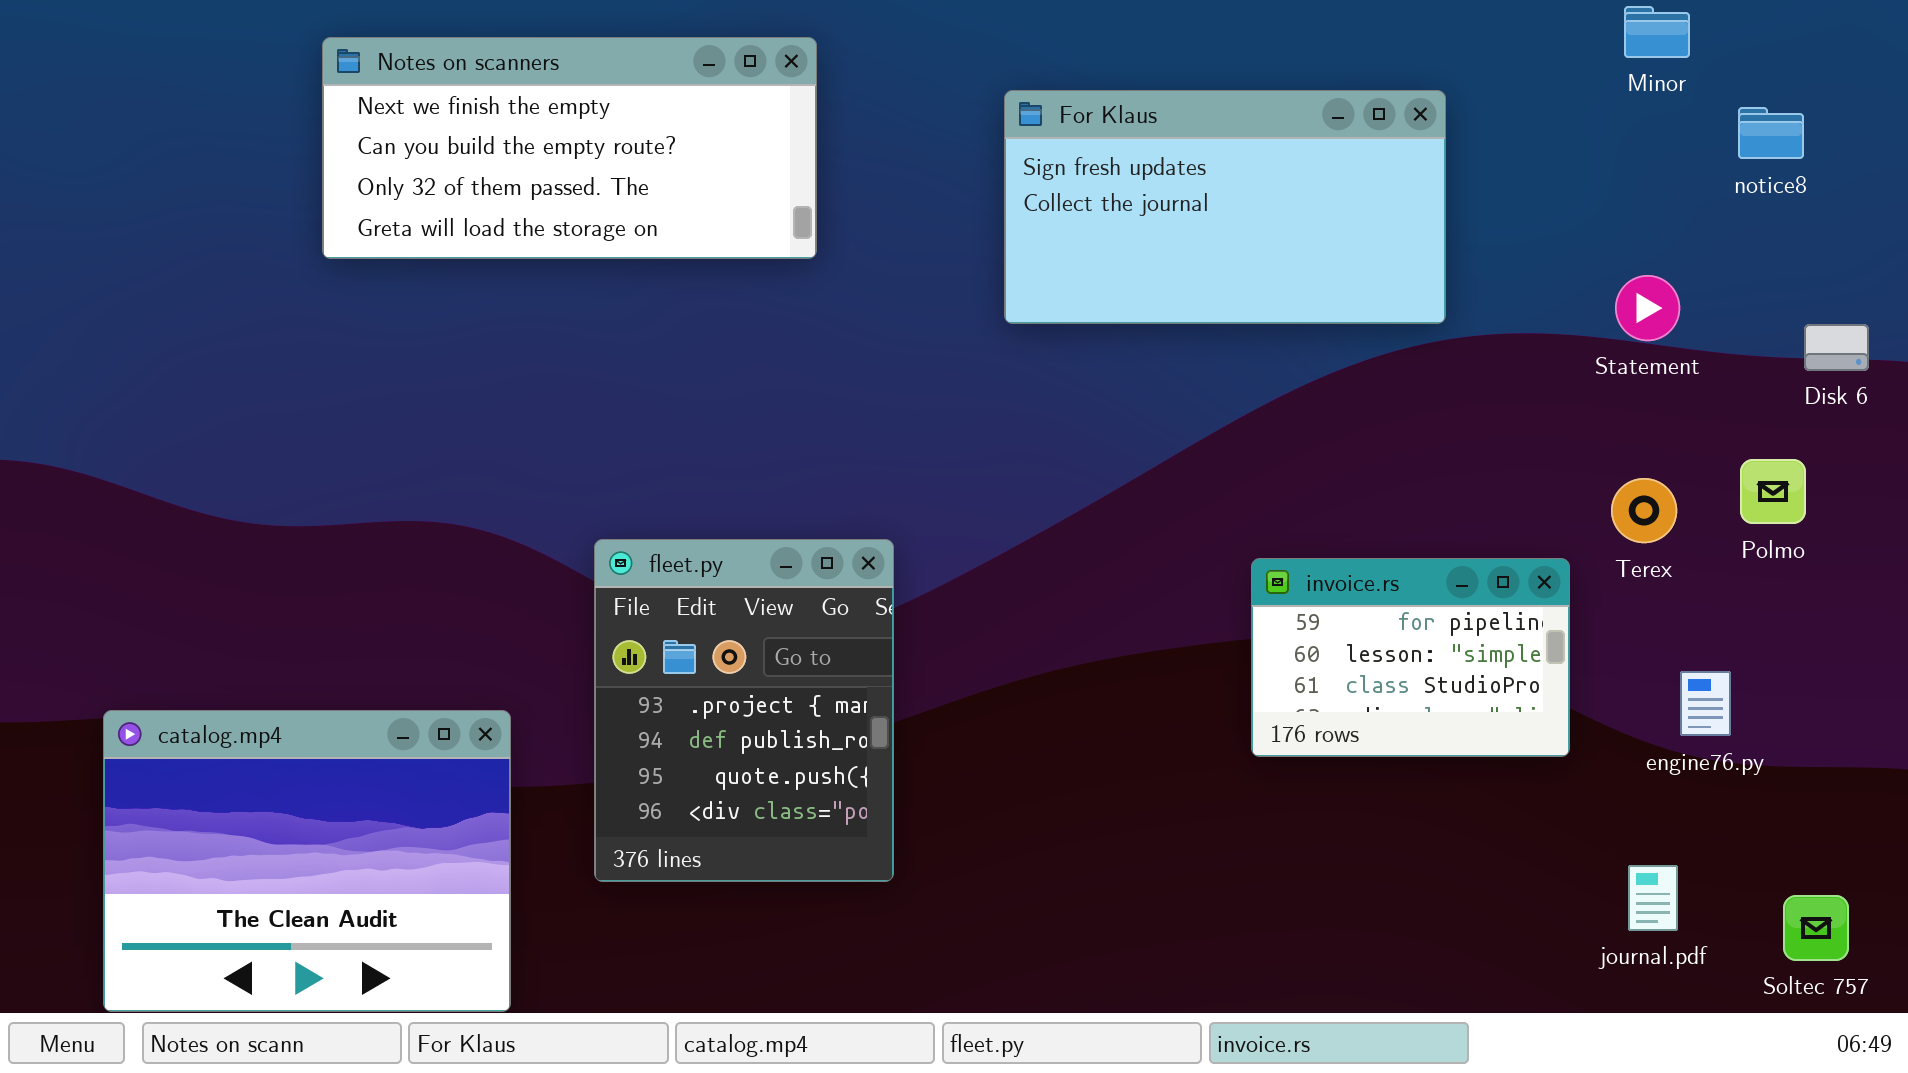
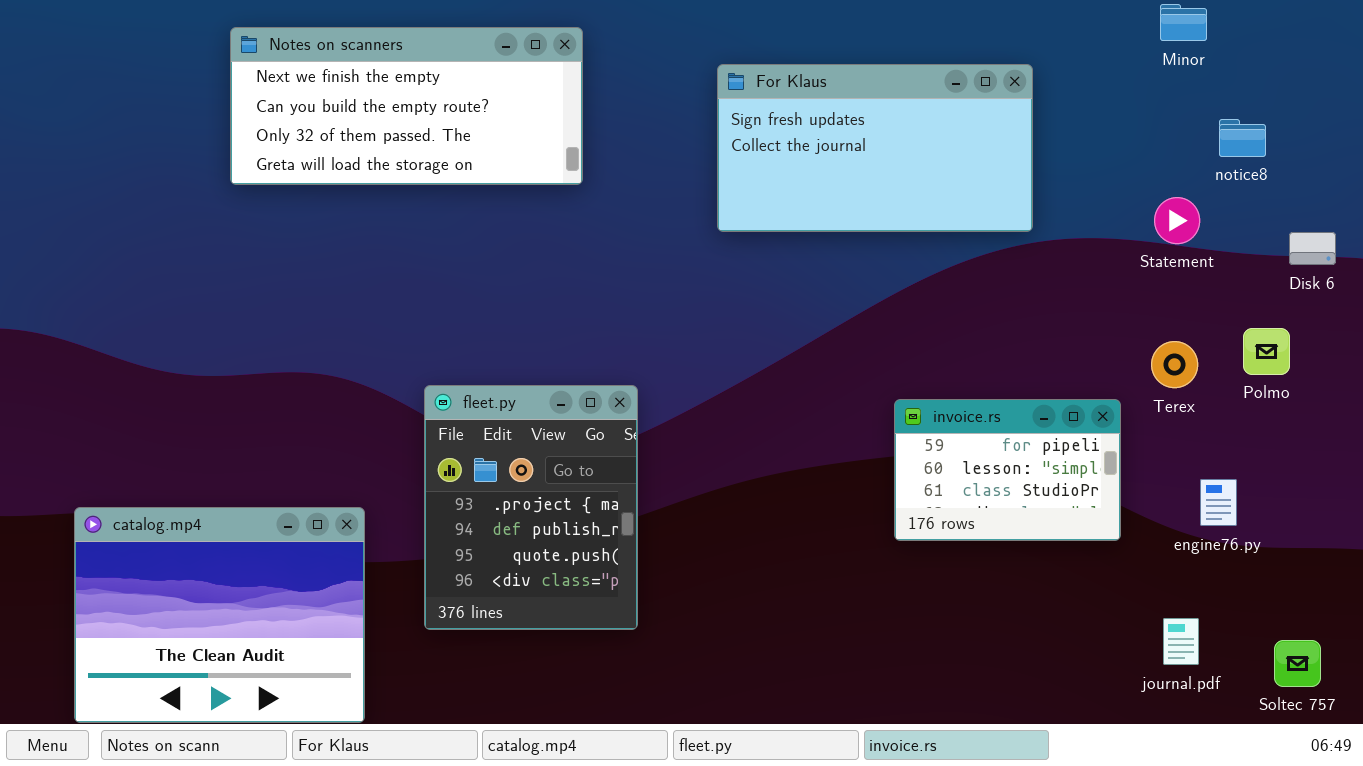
notice8: [1738,107,1804,159] -> [1219,119,1266,157], moved

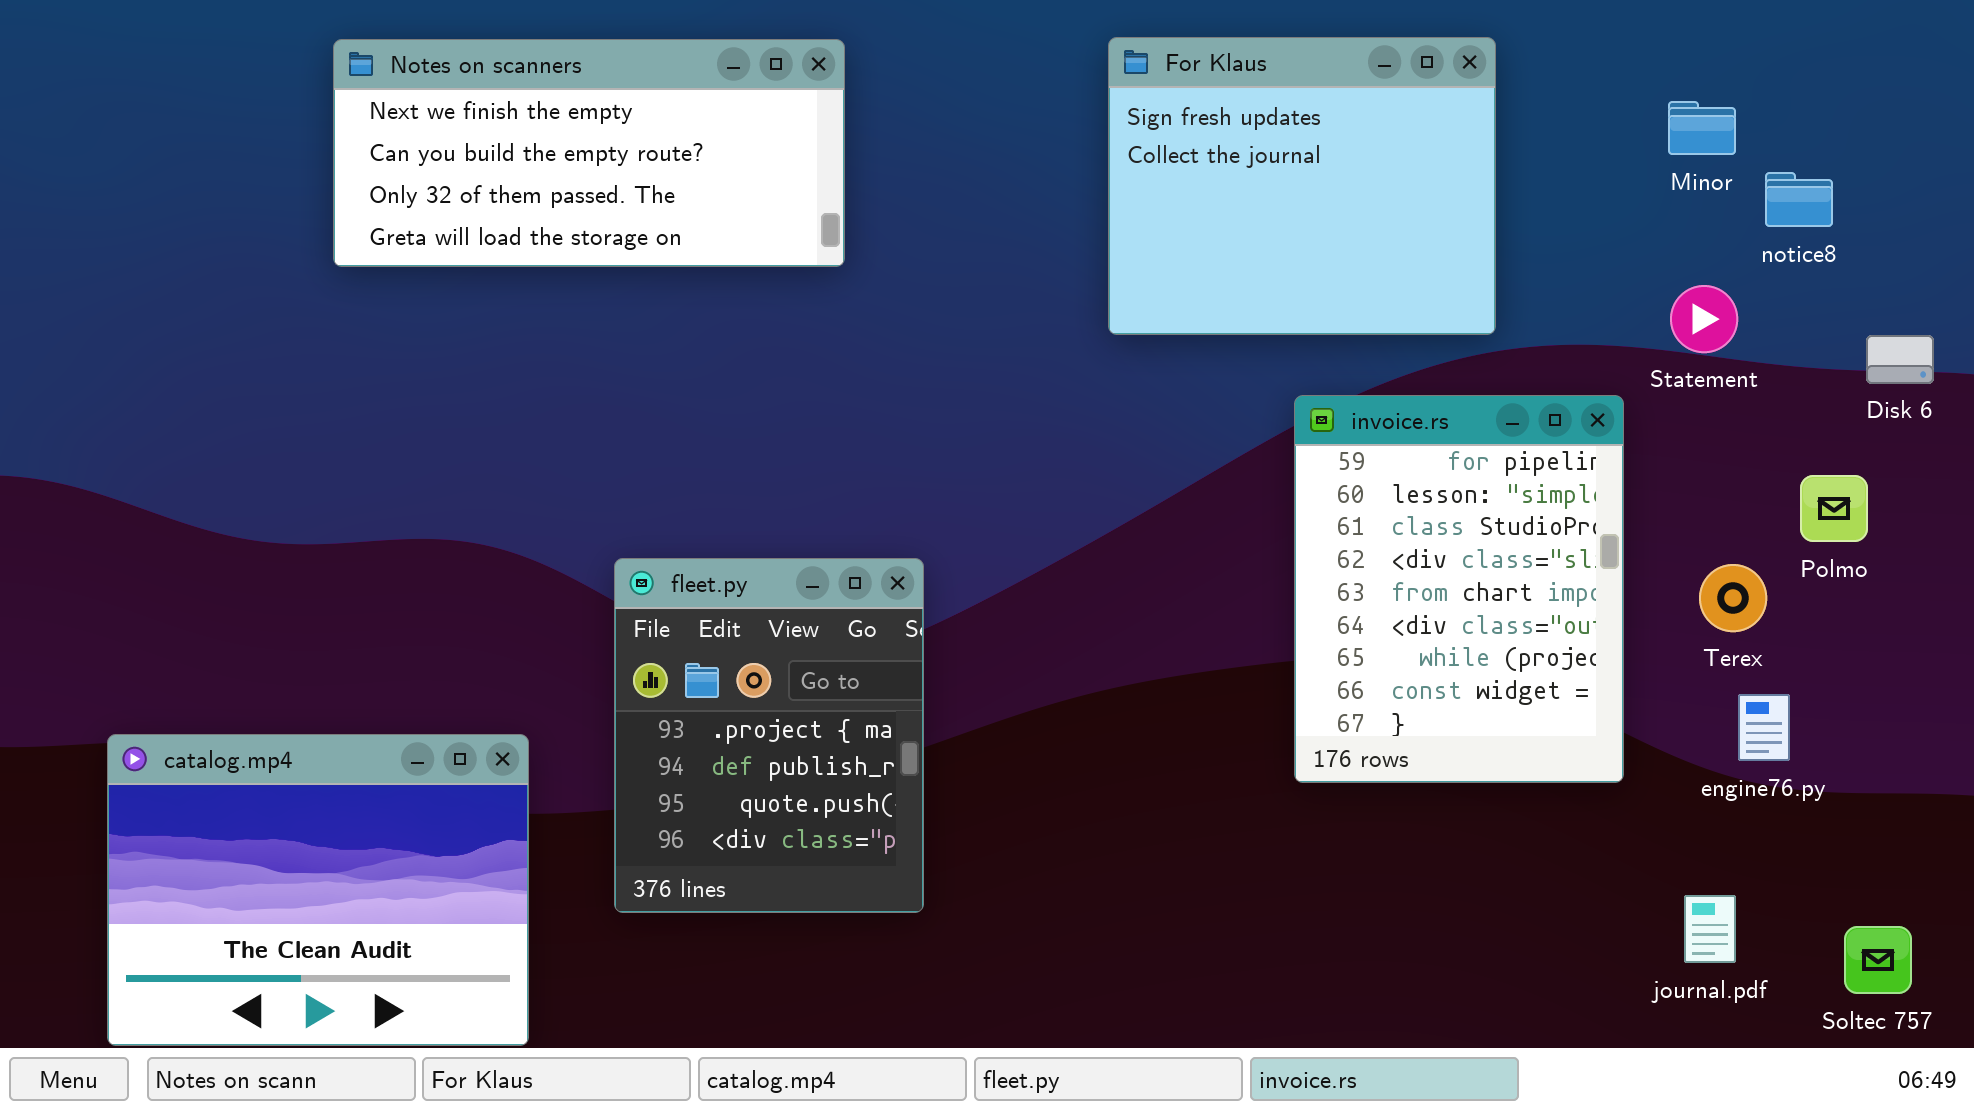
Minor: [1160,4,1207,41] -> [1668,101,1736,155], moved
For Klaus: [717,64,1033,232] -> [1108,37,1496,335], resized
Terex: [1151,341,1198,388] -> [1699,564,1767,632], moved
invoice.rs: [894,399,1121,541] -> [1294,395,1624,783], resized

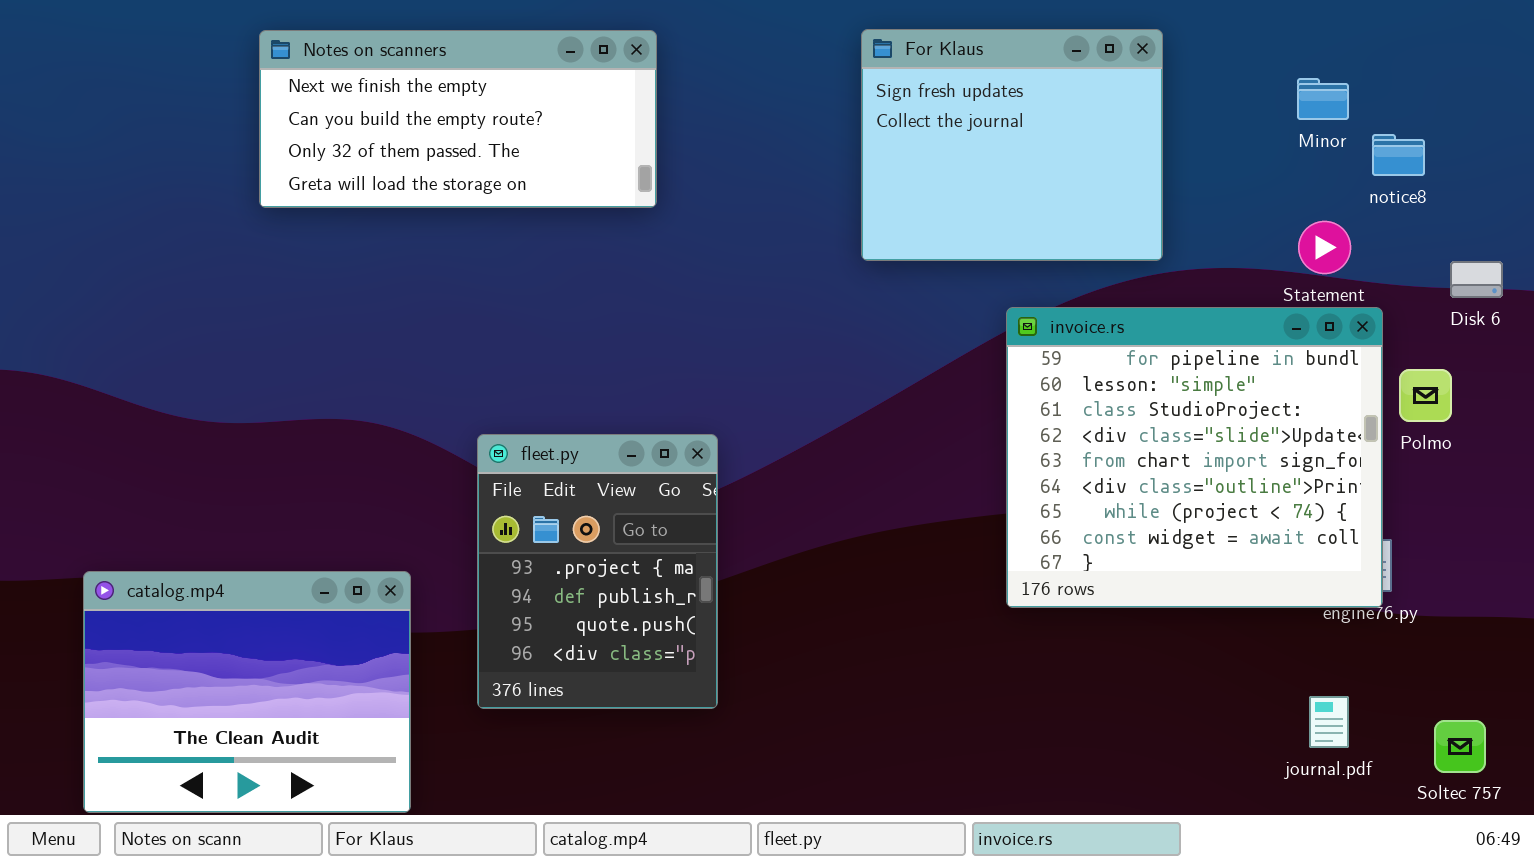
invoice.rs: [1294,395,1624,783] -> [1006,307,1383,608], resized

